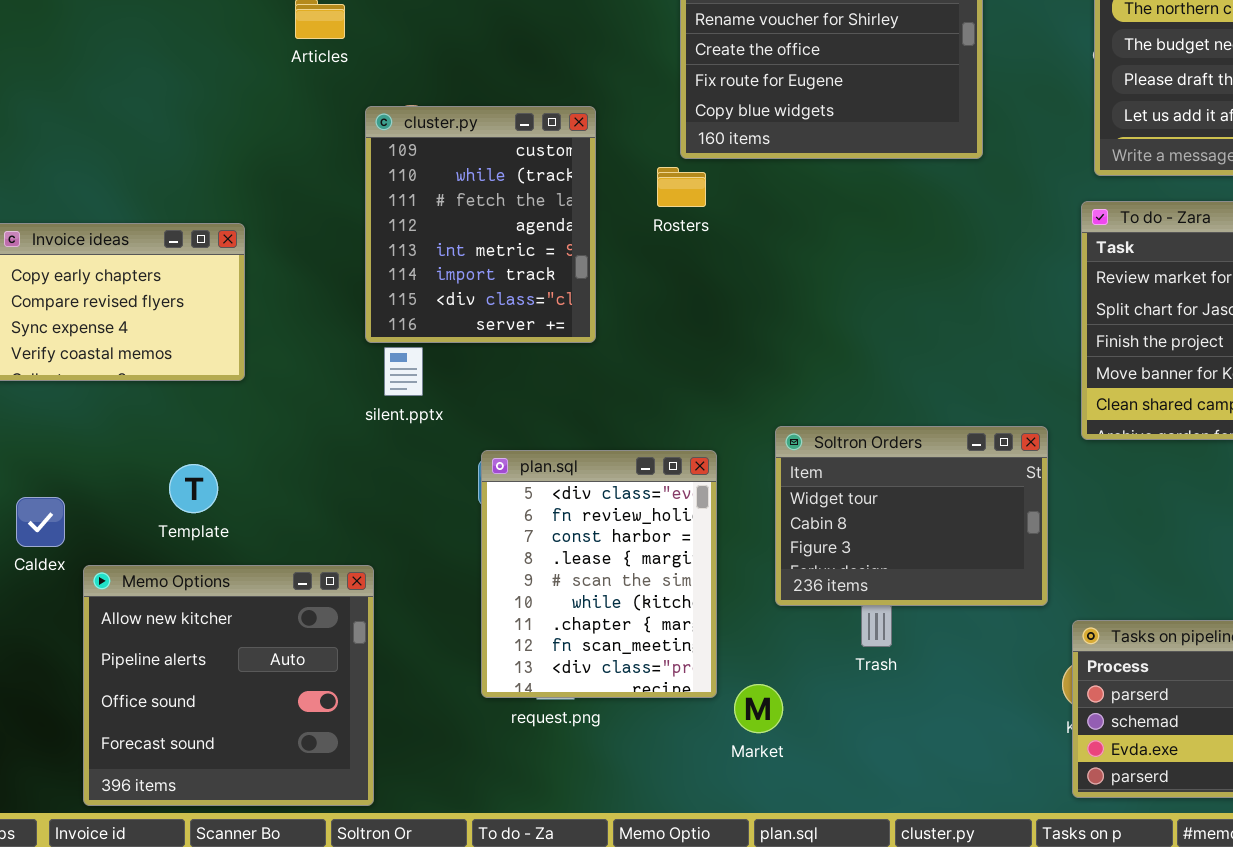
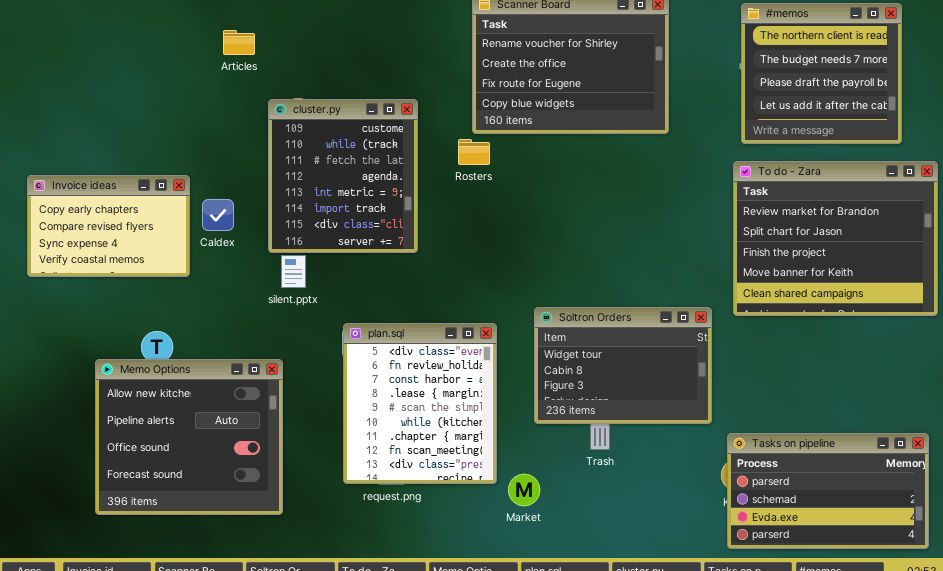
Caldex: [16,497,65,547] -> [202,199,234,231], moved
Memo Options: [83,565,374,806] -> [95,359,283,515], moved

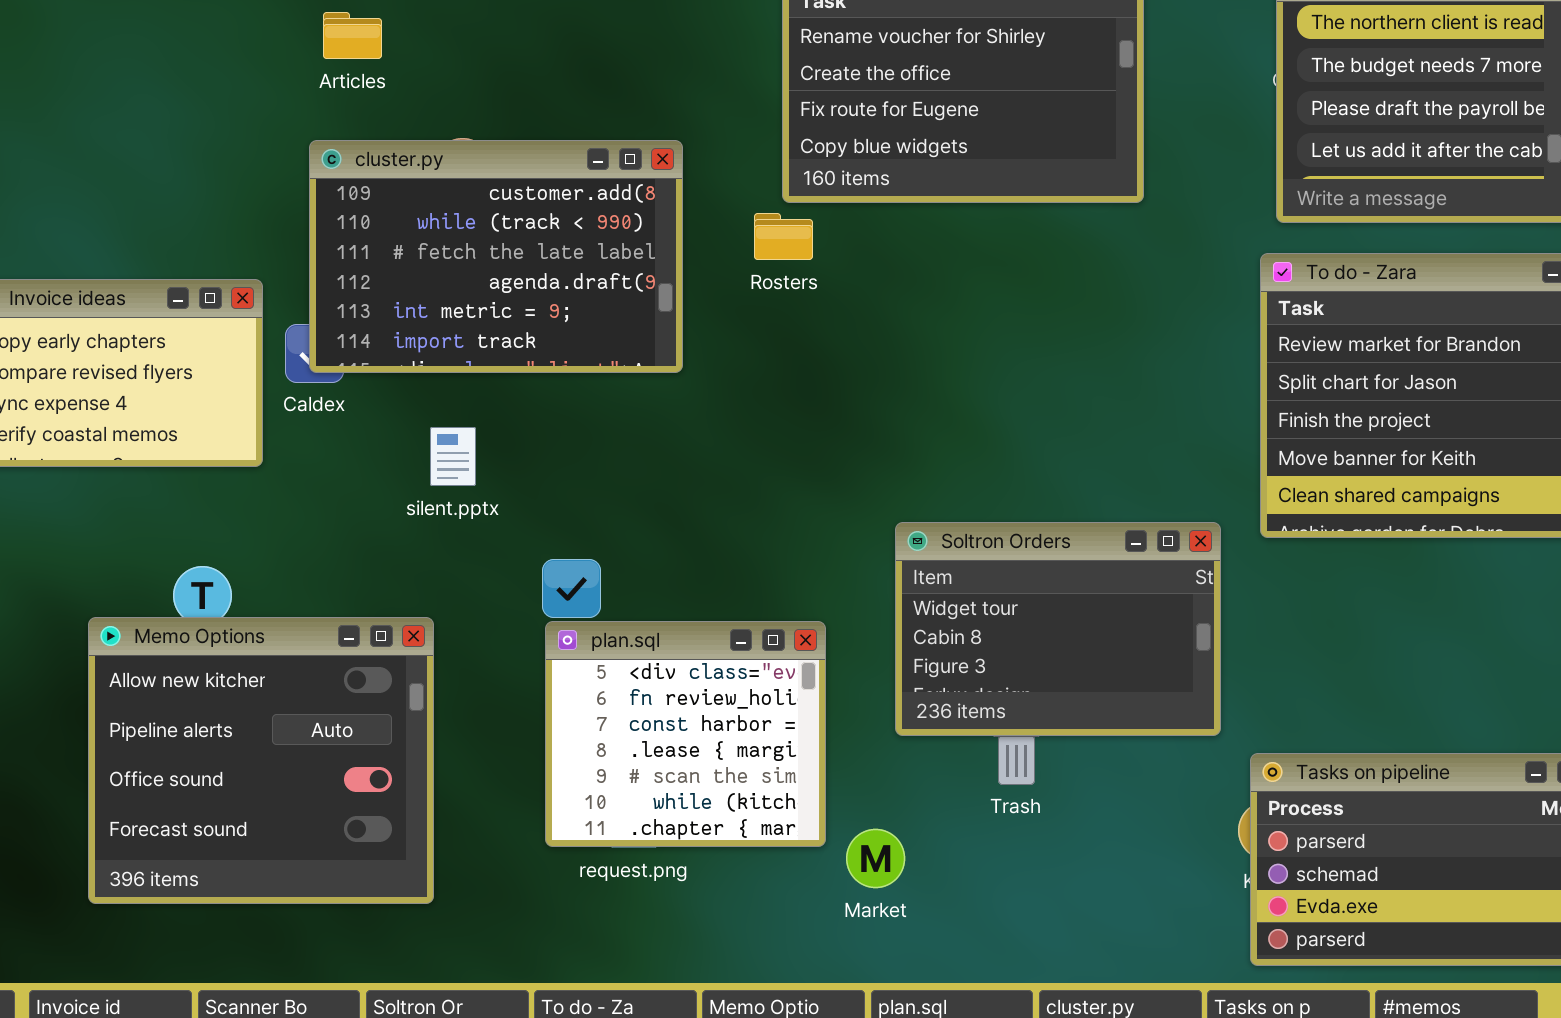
cluster.py: [268,99,418,253] -> [309,140,683,373], resized
plan.sql: [343,323,497,484] -> [545,621,826,847], resized

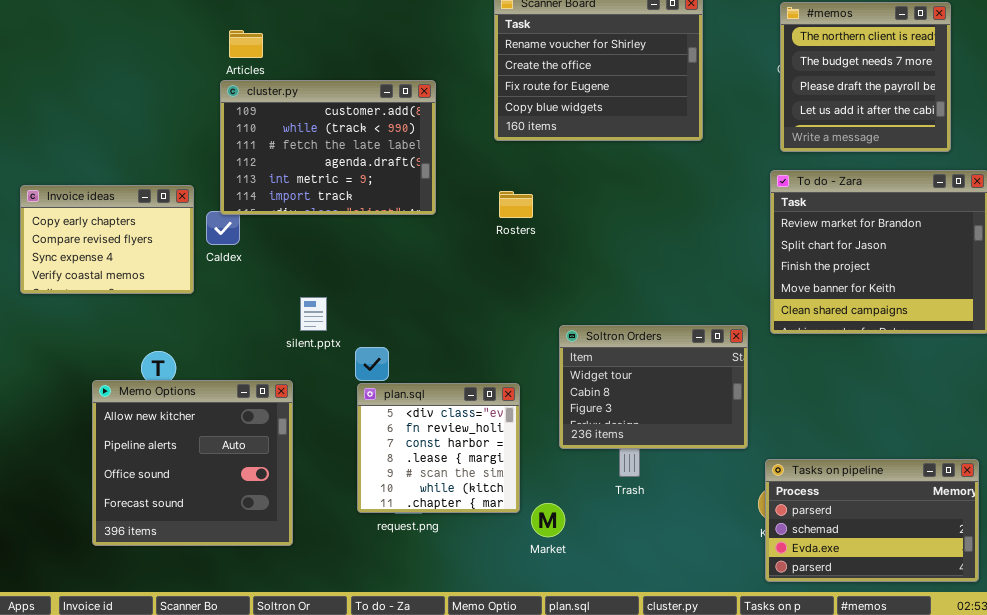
cluster.py: [309,140,683,373] -> [220,80,436,215], moved
Rosters: [754,213,813,260] -> [499,191,533,218], moved
silent.pptx: [430,427,476,486] -> [300,297,327,331], moved

